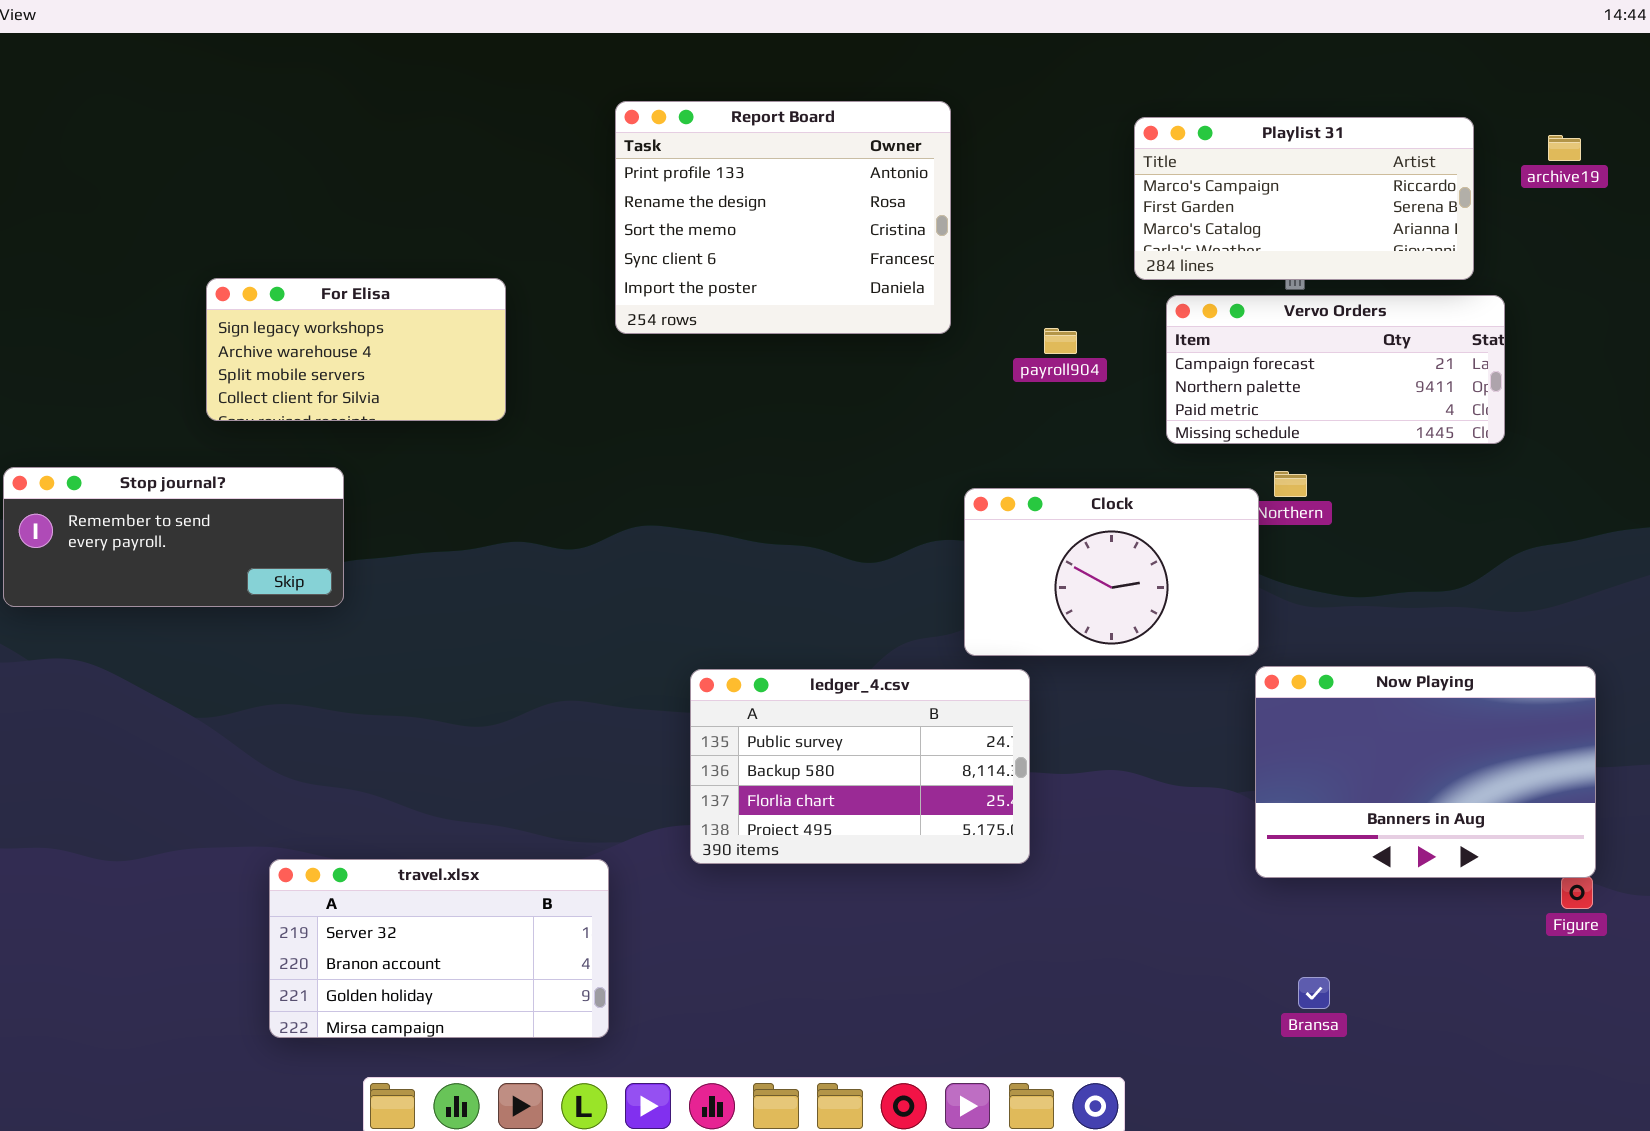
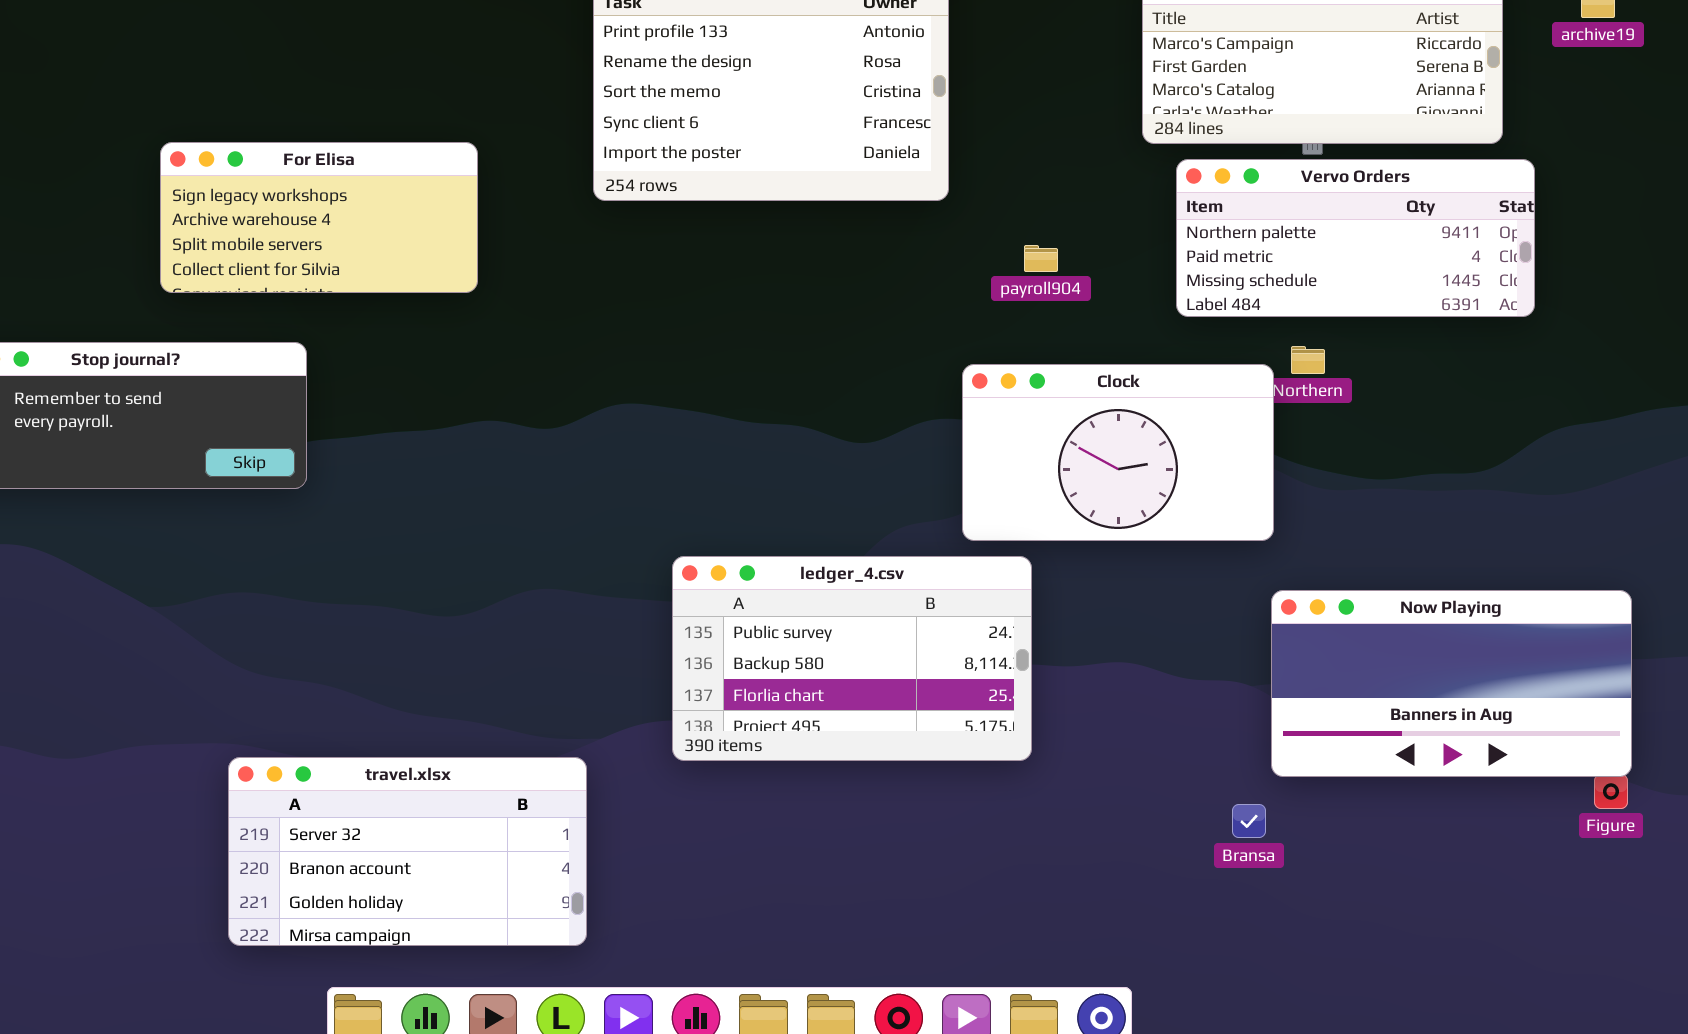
Vervo Orders: [1166,295,1505,444] -> [1176,159,1535,317], scrolled down 1 row
payroll904: [1044,328,1077,354] -> [1024,245,1058,272], moved
Now Playing: [1255,666,1596,878] -> [1271,590,1632,777], resized
Bransa: [1298,977,1330,1009] -> [1232,804,1266,838], moved

